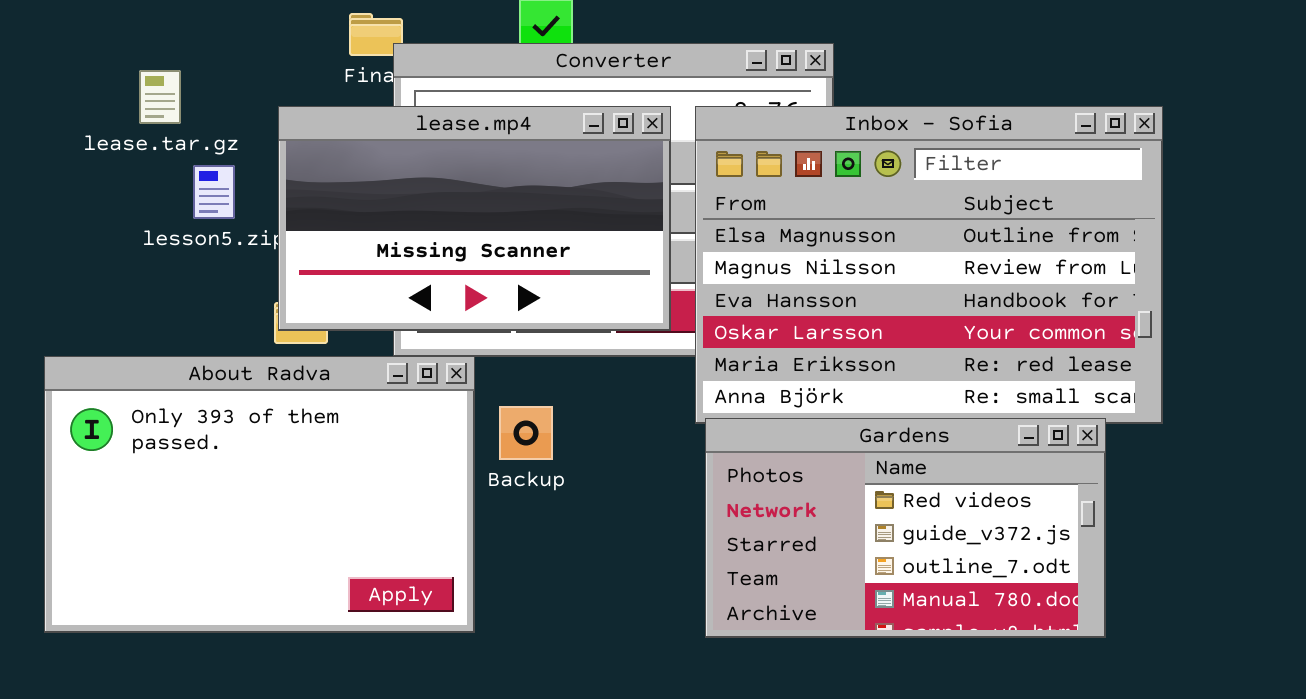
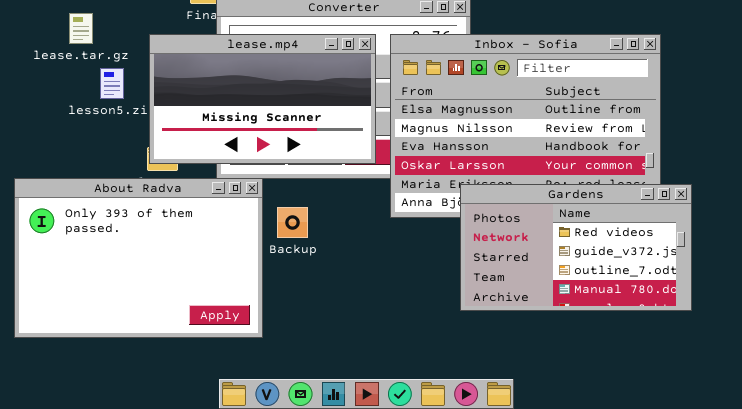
Gardens: [705,418,1106,638] -> [460,184,692,311], moved

